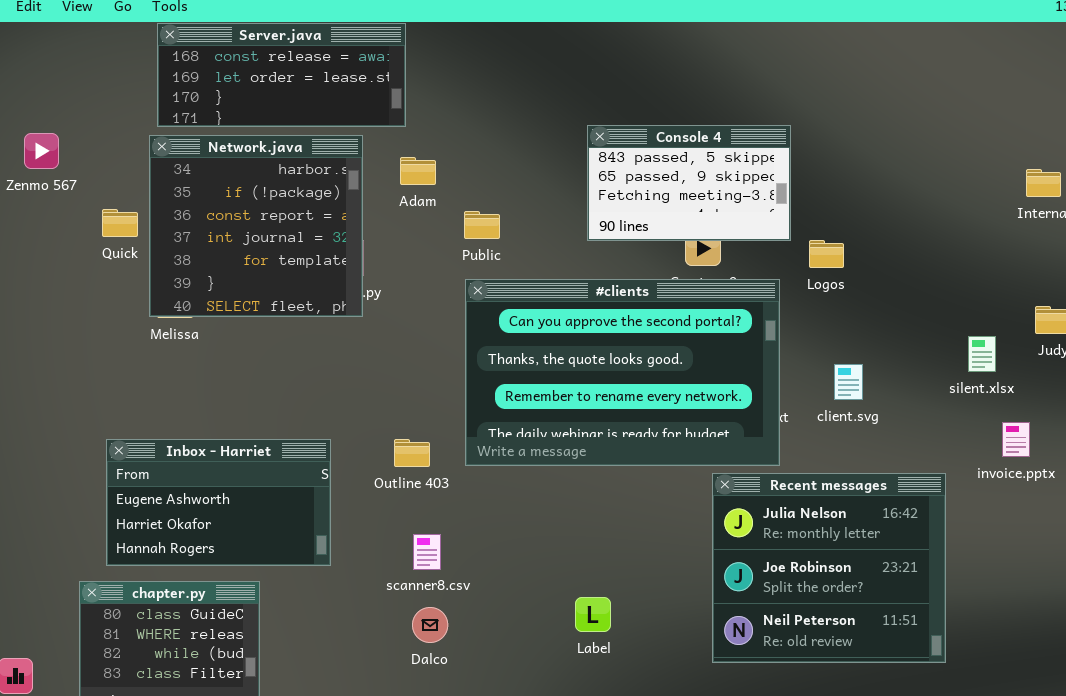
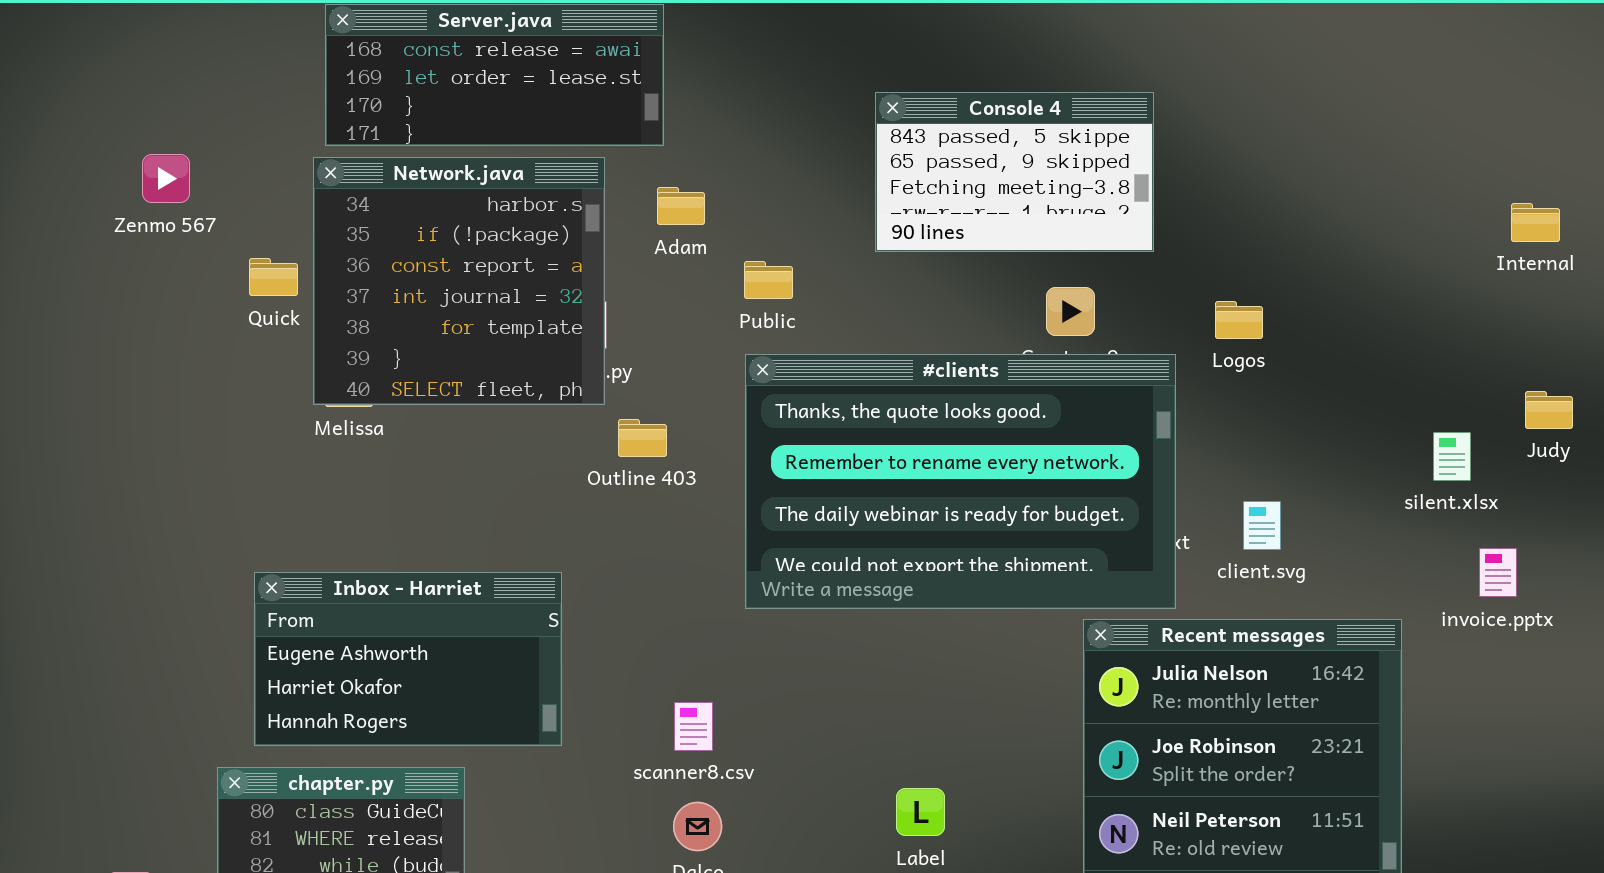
Console 4: [587,125,791,241] -> [875,92,1154,252], moved
#clients: [465,279,780,466] -> [745,354,1176,609], scrolled down 1 row
client.svg: [834,364,863,400] -> [1243,501,1281,550], moved
Outline 403: [394,439,430,467] -> [618,419,667,457], moved

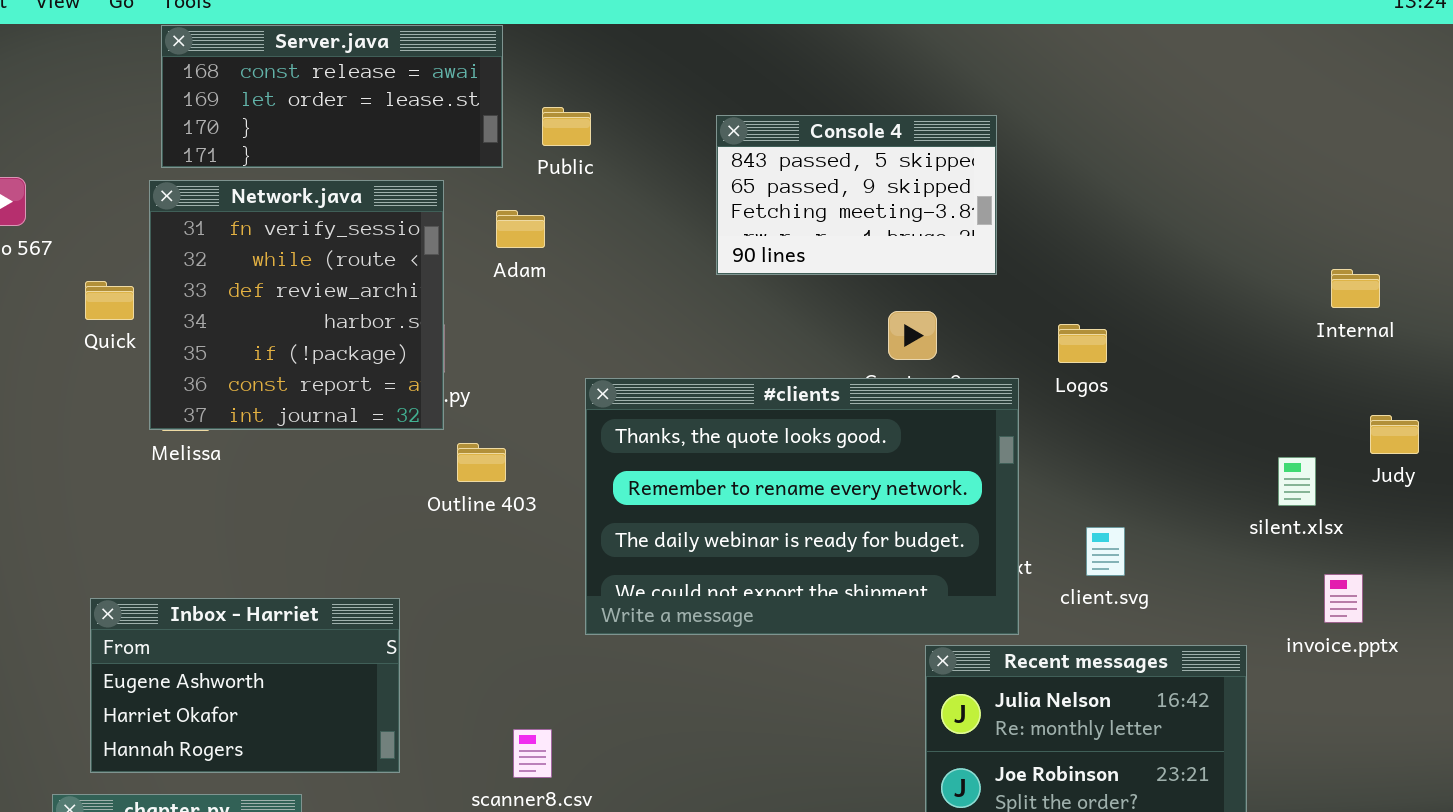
Network.java: [313,157,605,405] -> [149,180,444,430], scrolled up 3 rows
Internal: [1511,203,1560,242] -> [1331,269,1380,308], moved
Public: [744,261,793,299] -> [542,107,591,146], moved

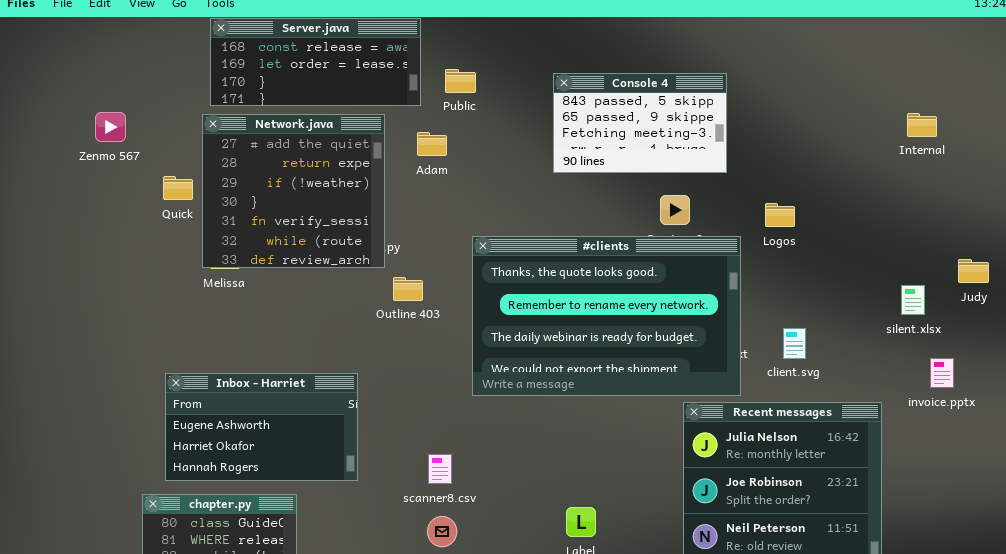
Network.java: [149,180,444,430] -> [202,114,385,268], scrolled up 4 rows
Internal: [1331,269,1380,308] -> [907,113,937,137], moved

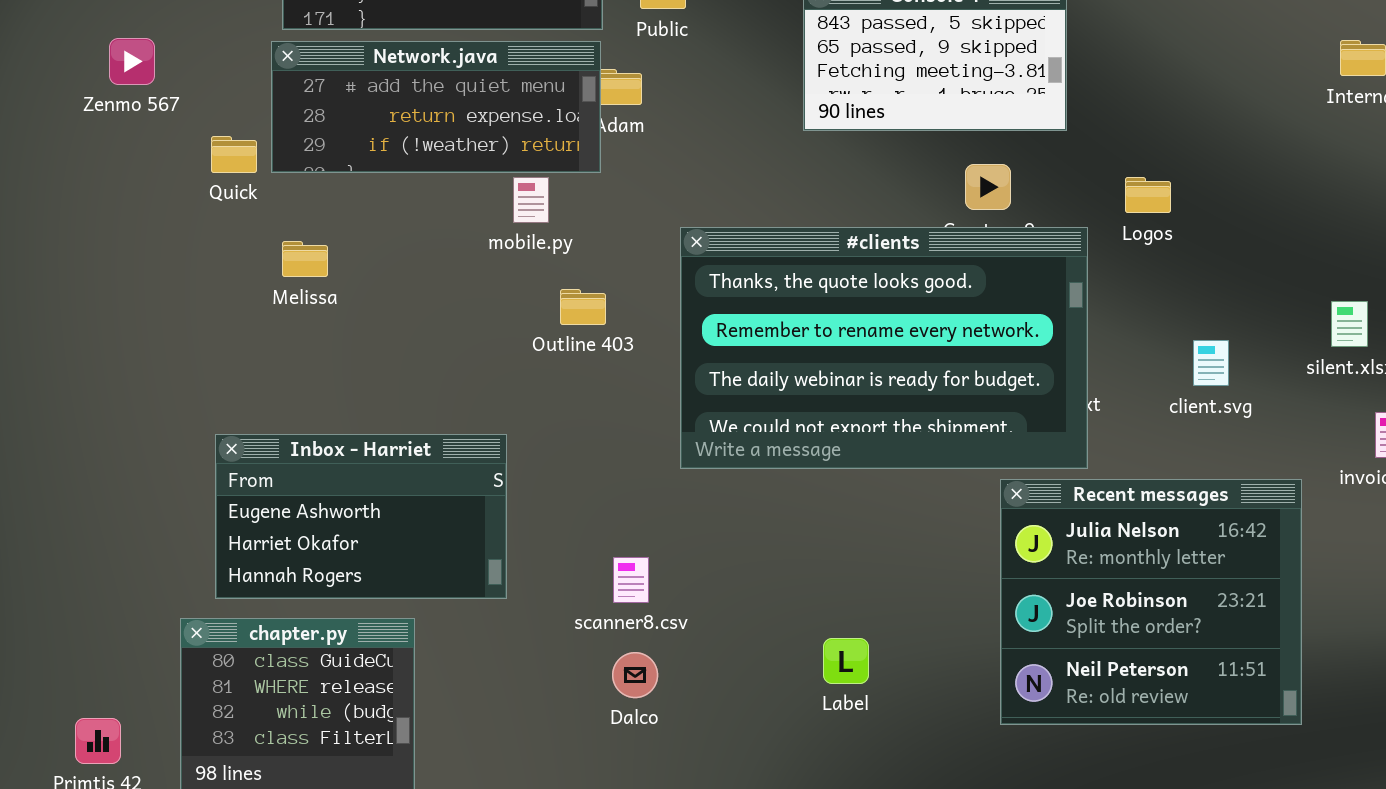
Network.java: [202,114,385,268] -> [271,41,601,173], resized
client.svg: [783,328,806,359] -> [1193,340,1229,386], moved

